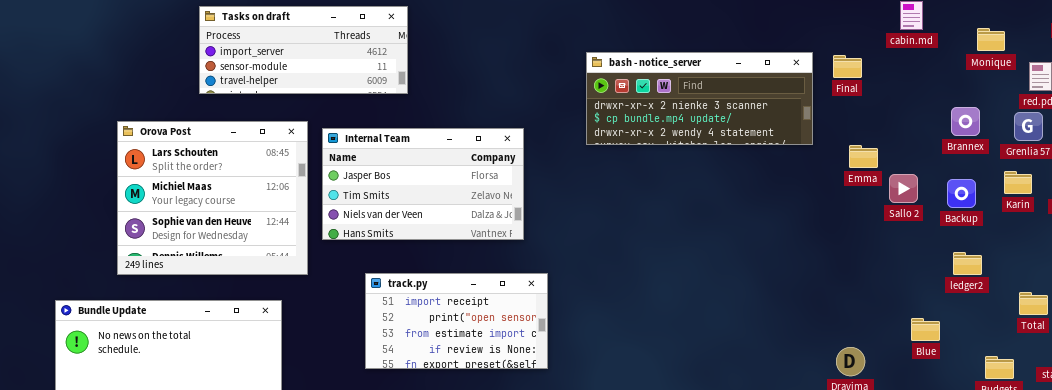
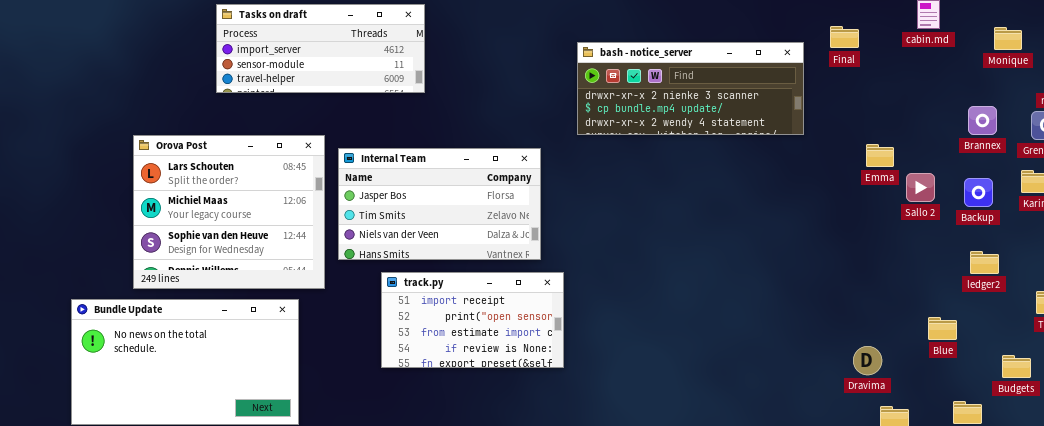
bash - notice_server: [586,52,813,145] -> [577,42,804,135], moved
Final: [833,55,862,78] -> [830,26,859,48], moved
Orova Post: [117,121,308,275] -> [133,135,325,289], moved
Internal Team: [322,128,524,240] -> [338,148,541,260], moved

